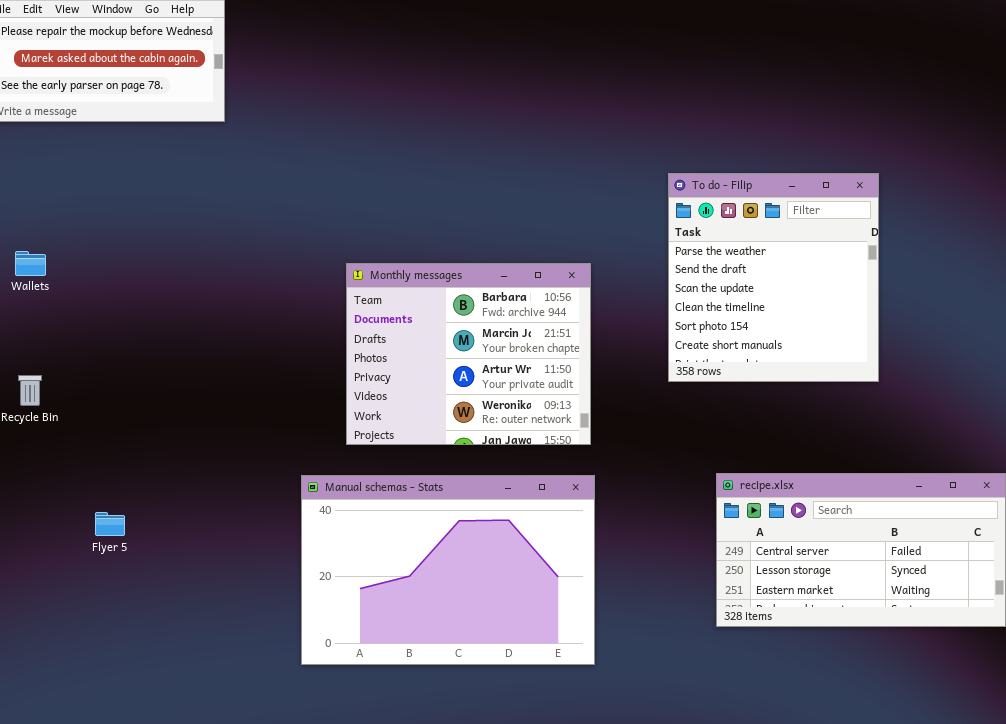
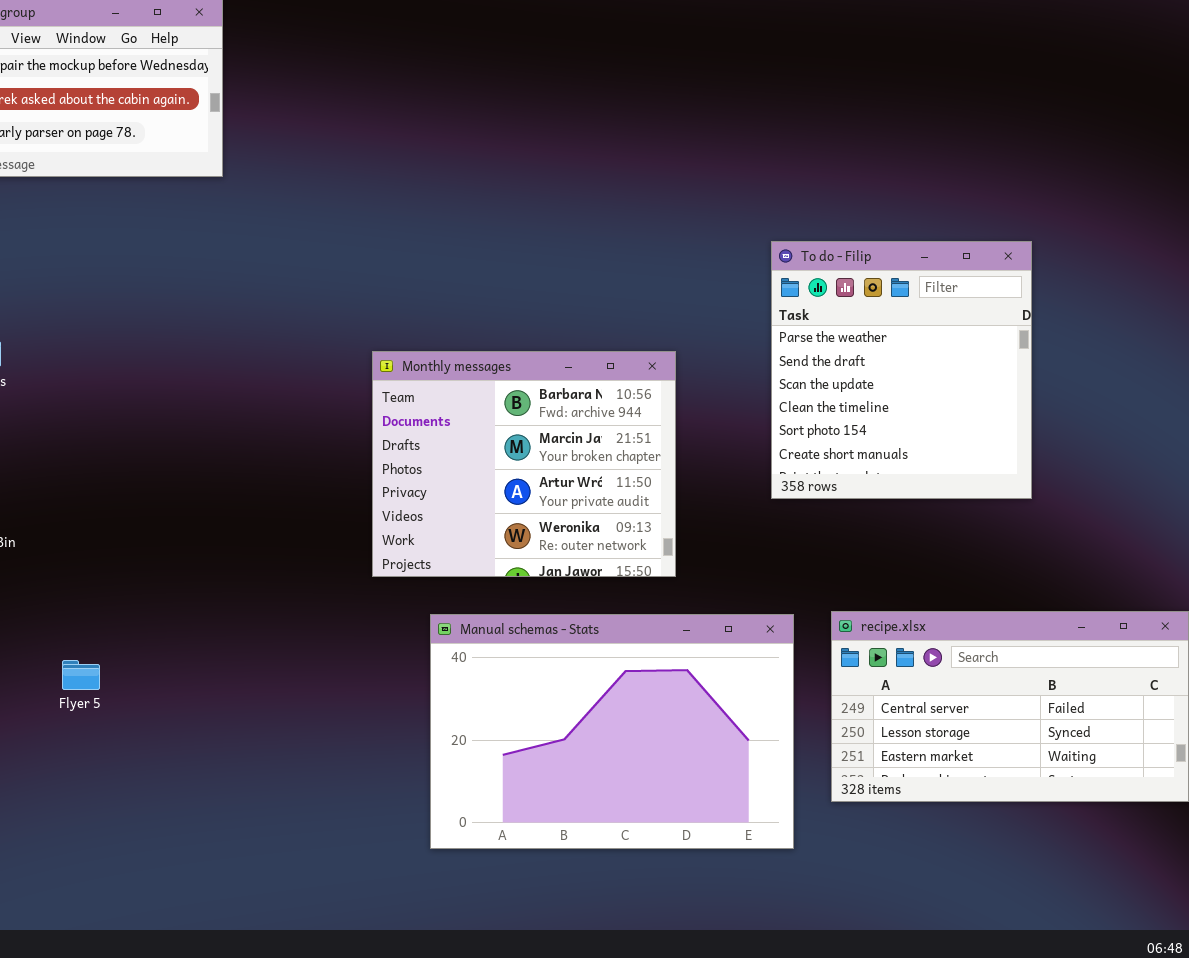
Manual schemas - Stats: [301,475,595,665] -> [430,614,794,849], moved

